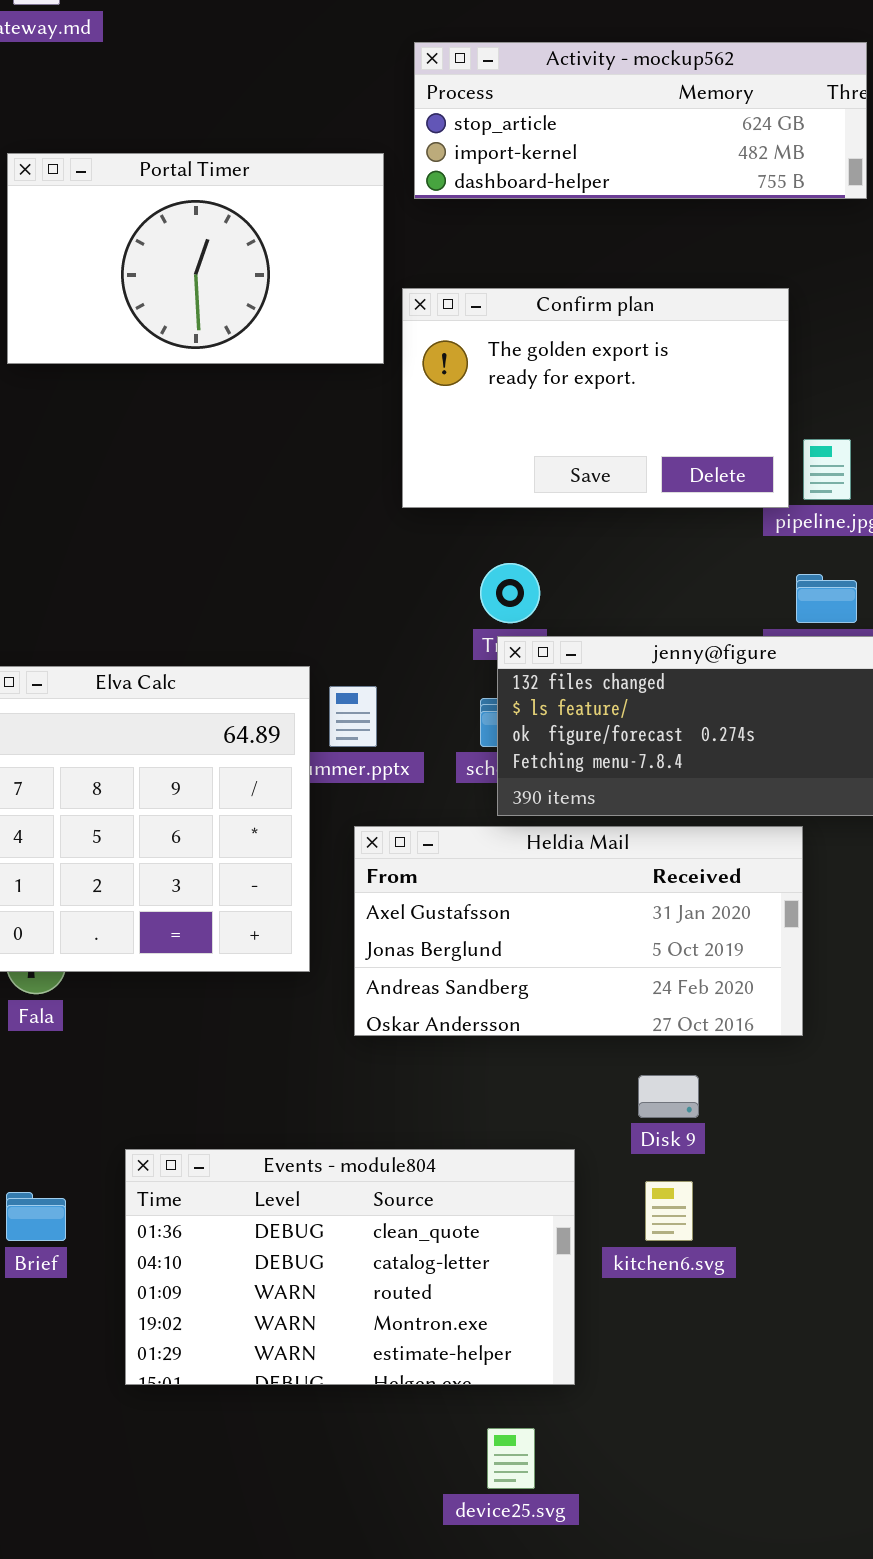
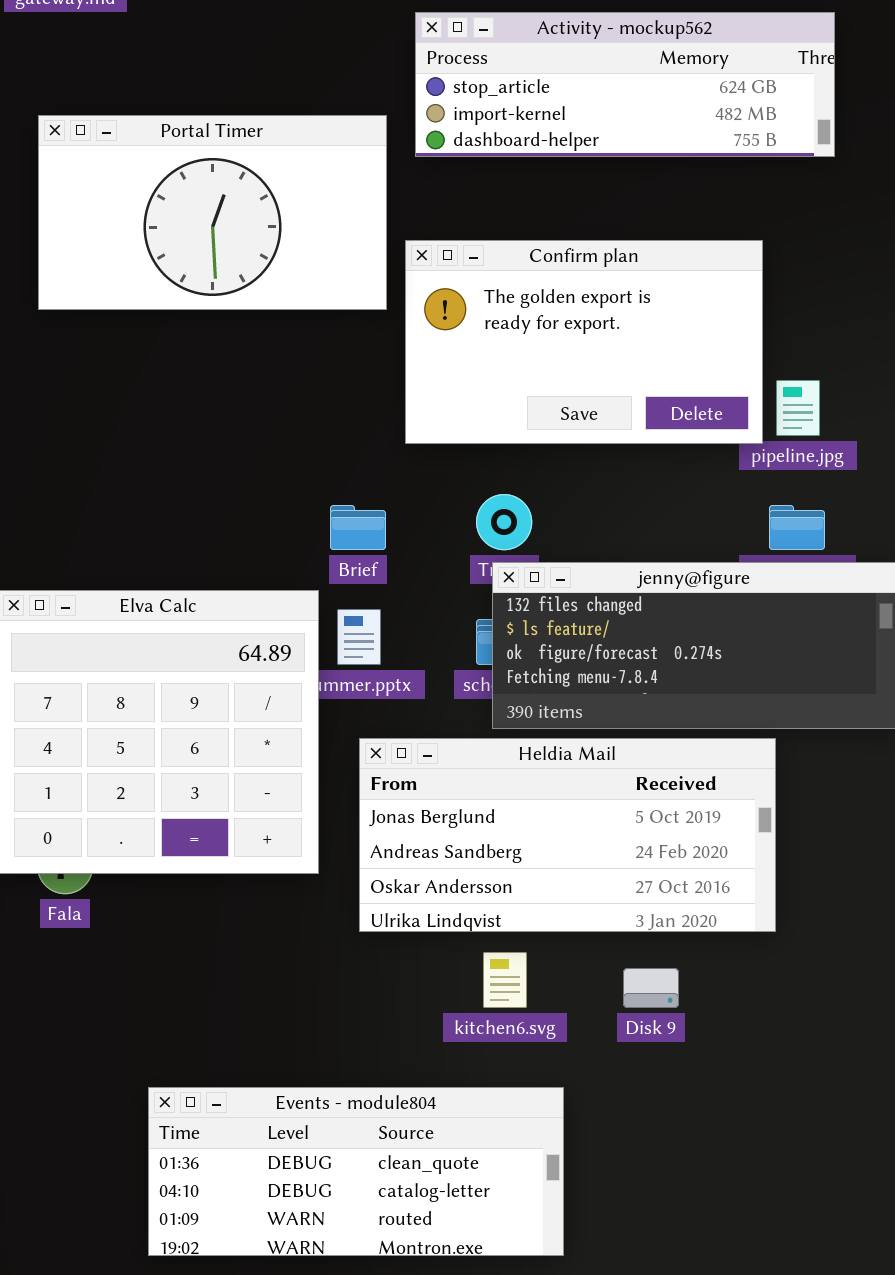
Heldia Mail: [354,826,803,1036] -> [359,738,776,932], scrolled down 1 row
Events - module804: [125,1149,575,1385] -> [148,1087,564,1256], resized
kitchen6.svg: [645,1181,693,1241] -> [483,952,527,1008], moved
Brief: [6,1192,66,1241] -> [330,505,386,550], moved

